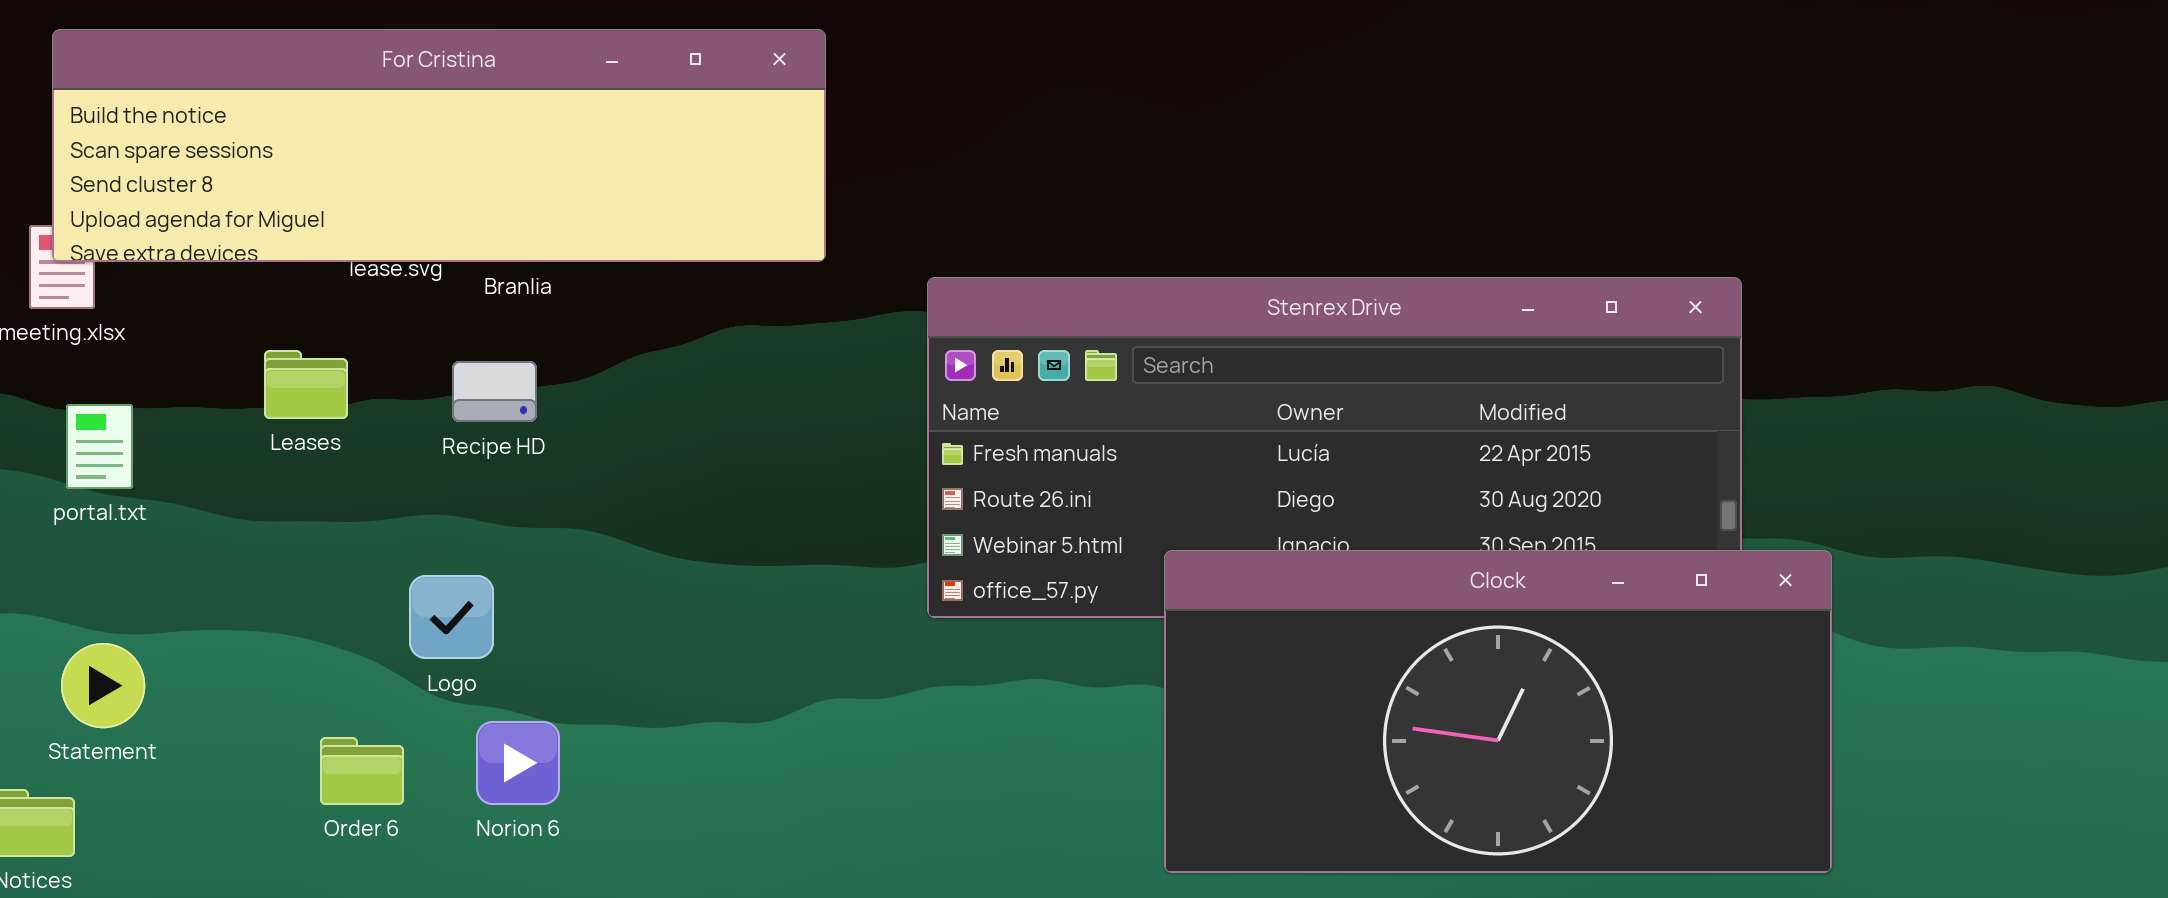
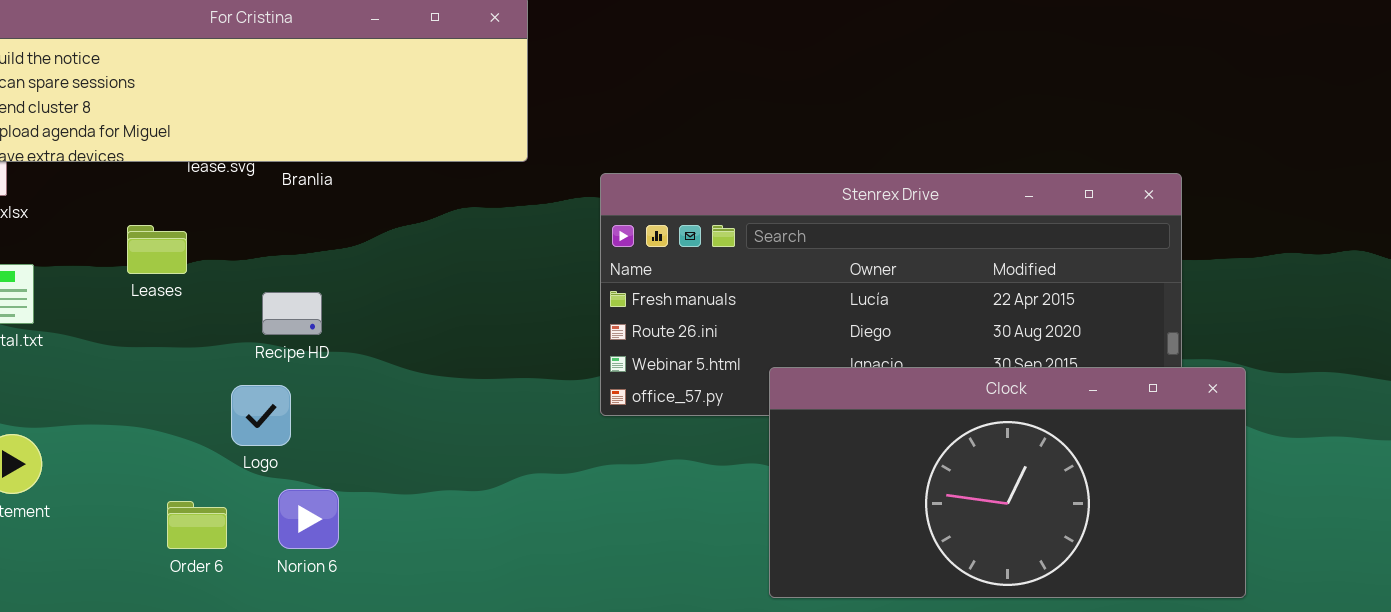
Recipe HD: [452,361,537,422] -> [262,292,322,335], moved

